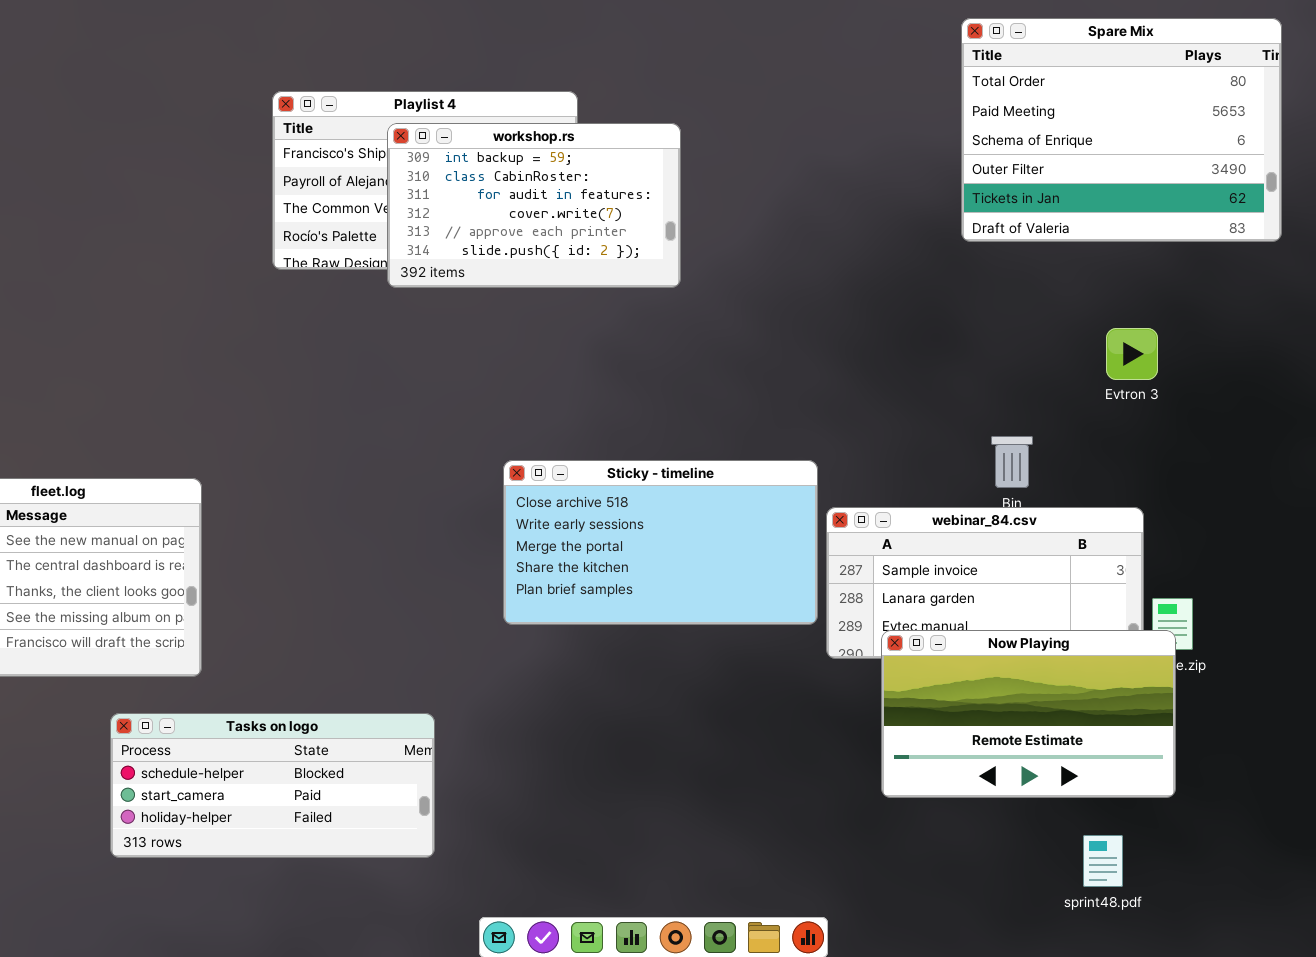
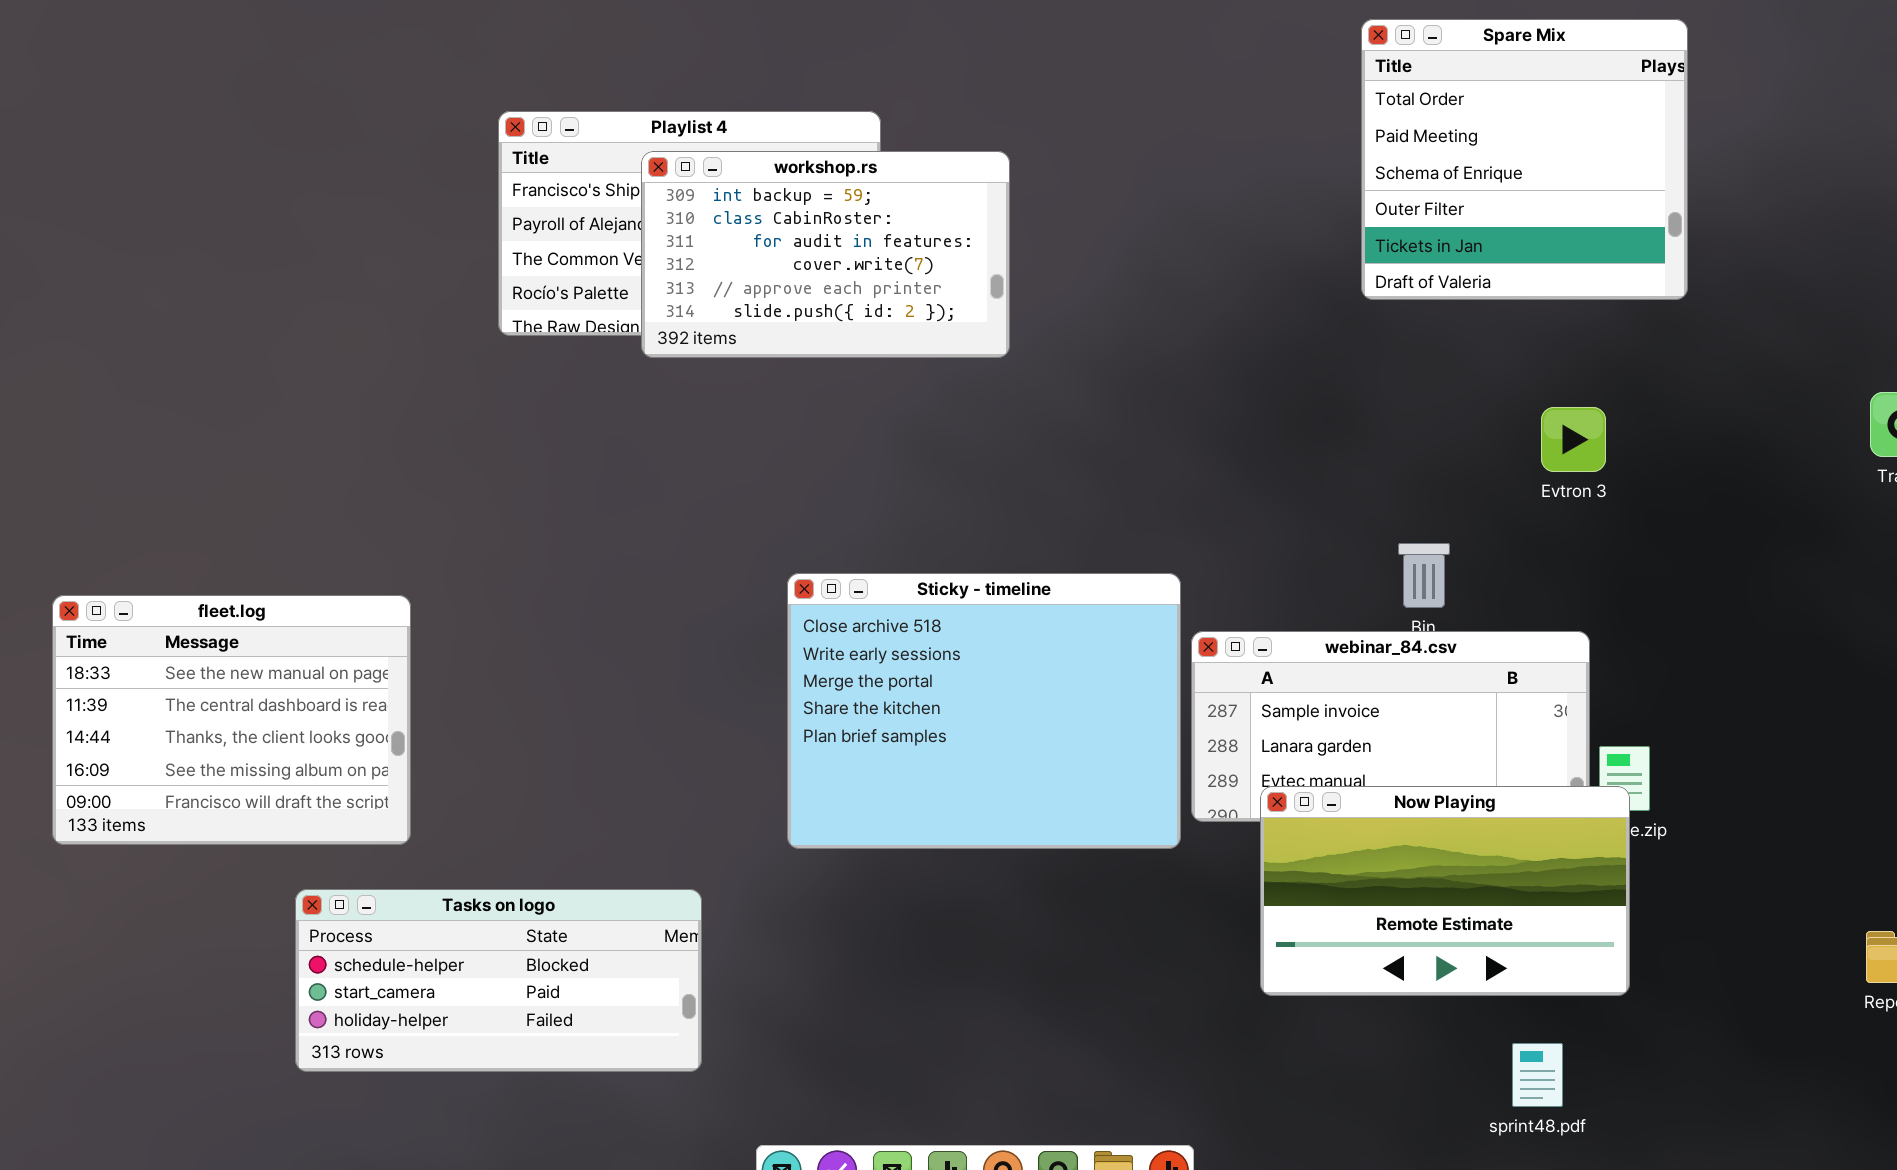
Spare Mix: [961,18,1282,242] -> [1361,19,1688,300], resized
Sticky - timeline: [503,460,818,625] -> [787,573,1181,849], resized

